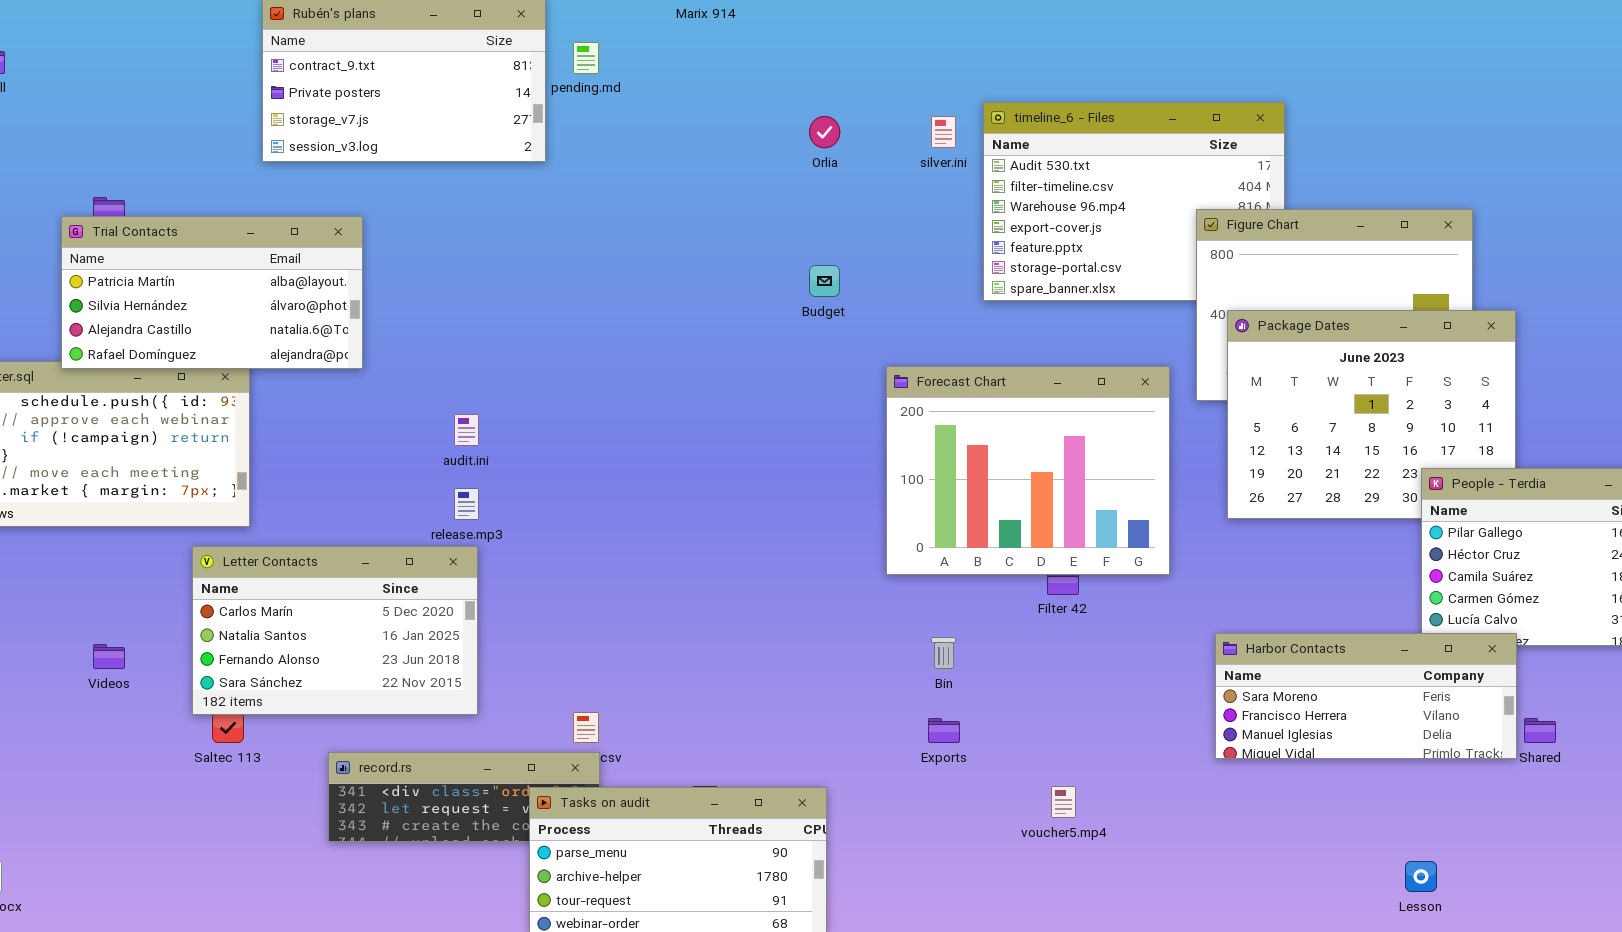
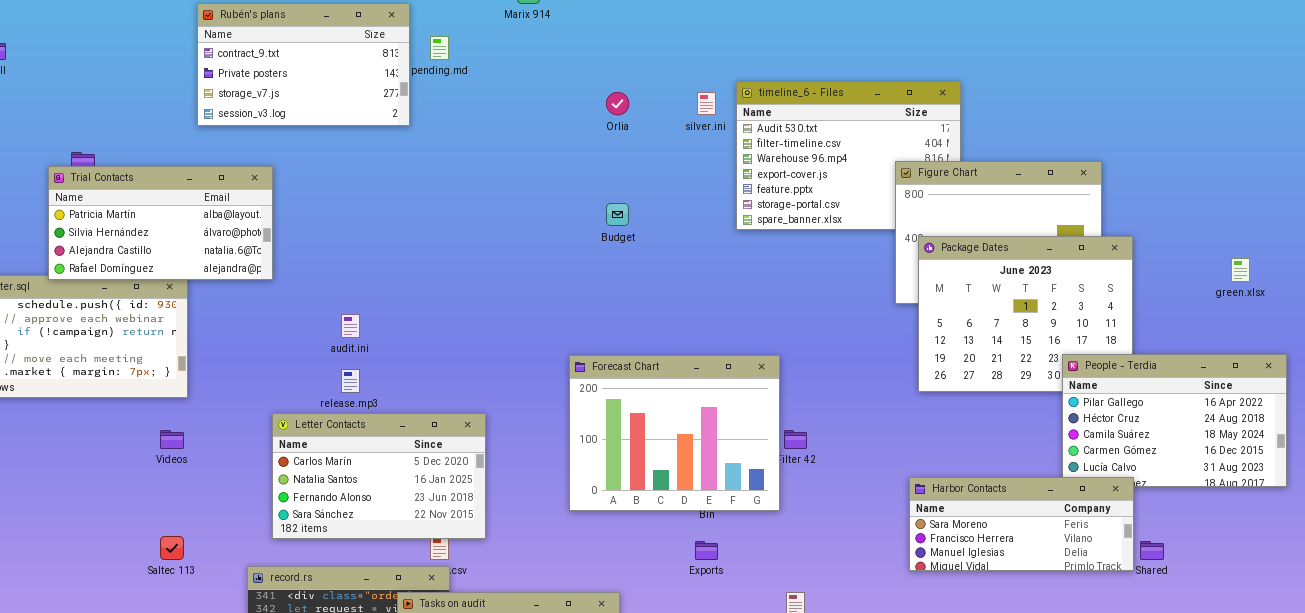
Forecast Chart: [886,366,1170,575] -> [569,355,780,511], moved
Letter Contacts: [192,546,478,715] -> [272,413,486,539], moved
Videos: [93,644,125,669] -> [160,430,184,449], moved

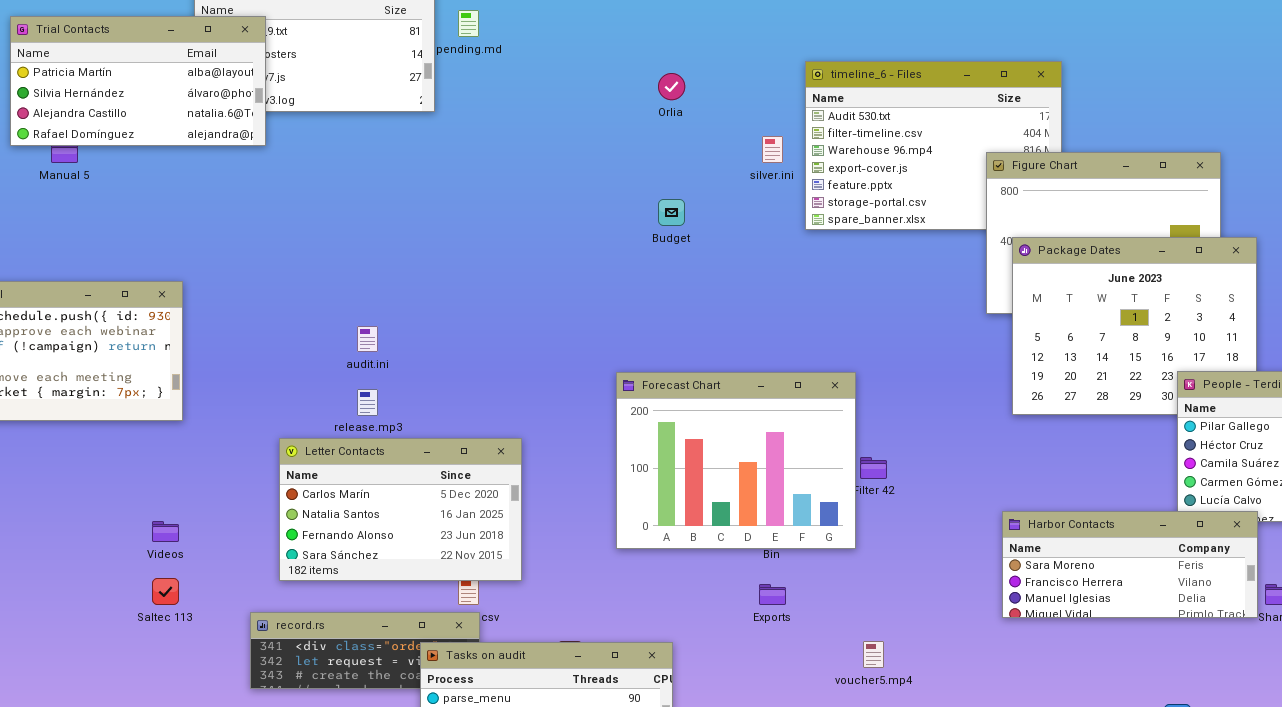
silver.ini: [697,92,716,115] -> [762,136,783,163], moved
Trial Contacts: [48,166,273,280] -> [10,16,266,146], moved
Videos: [160,430,184,449] -> [152,521,179,542], moved

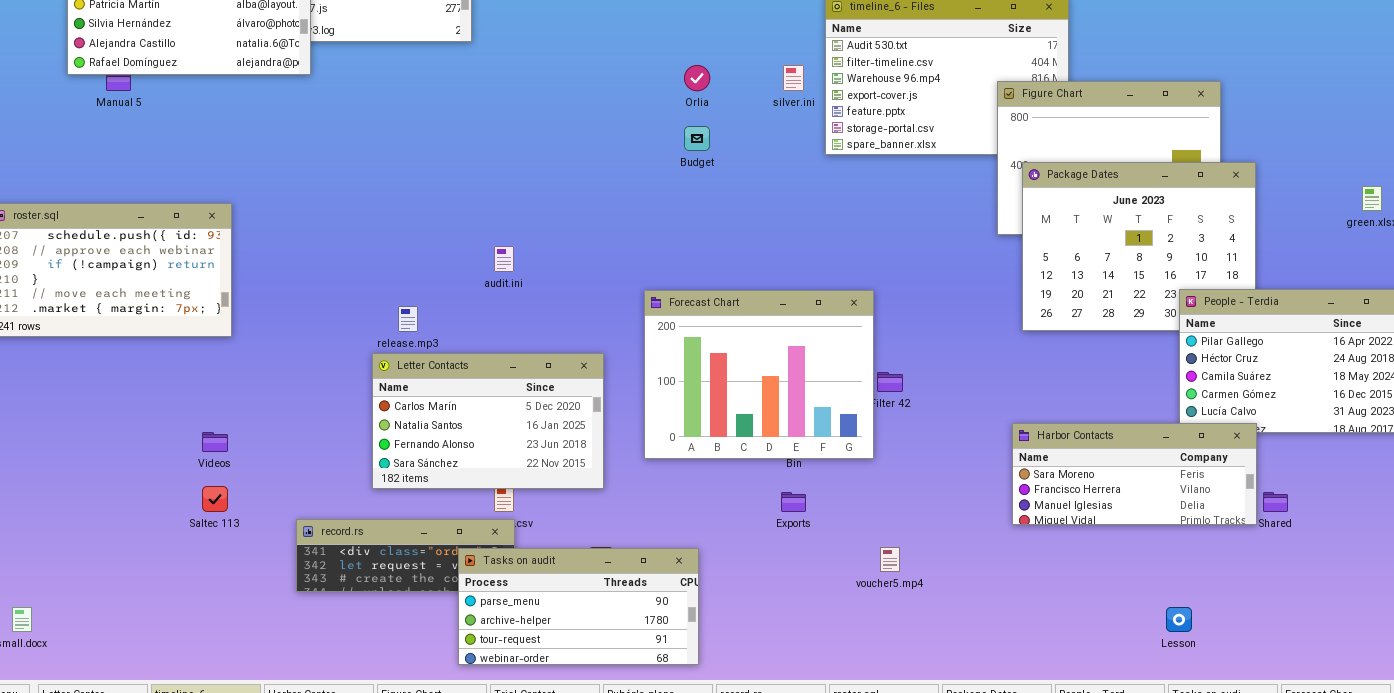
Orlia: [658,73,685,100] -> [684,65,710,91], moved
audit.ini: [357,326,378,352] -> [494,246,514,272], moved
Letter Contacts: [279,438,522,581] -> [372,353,604,489], moved

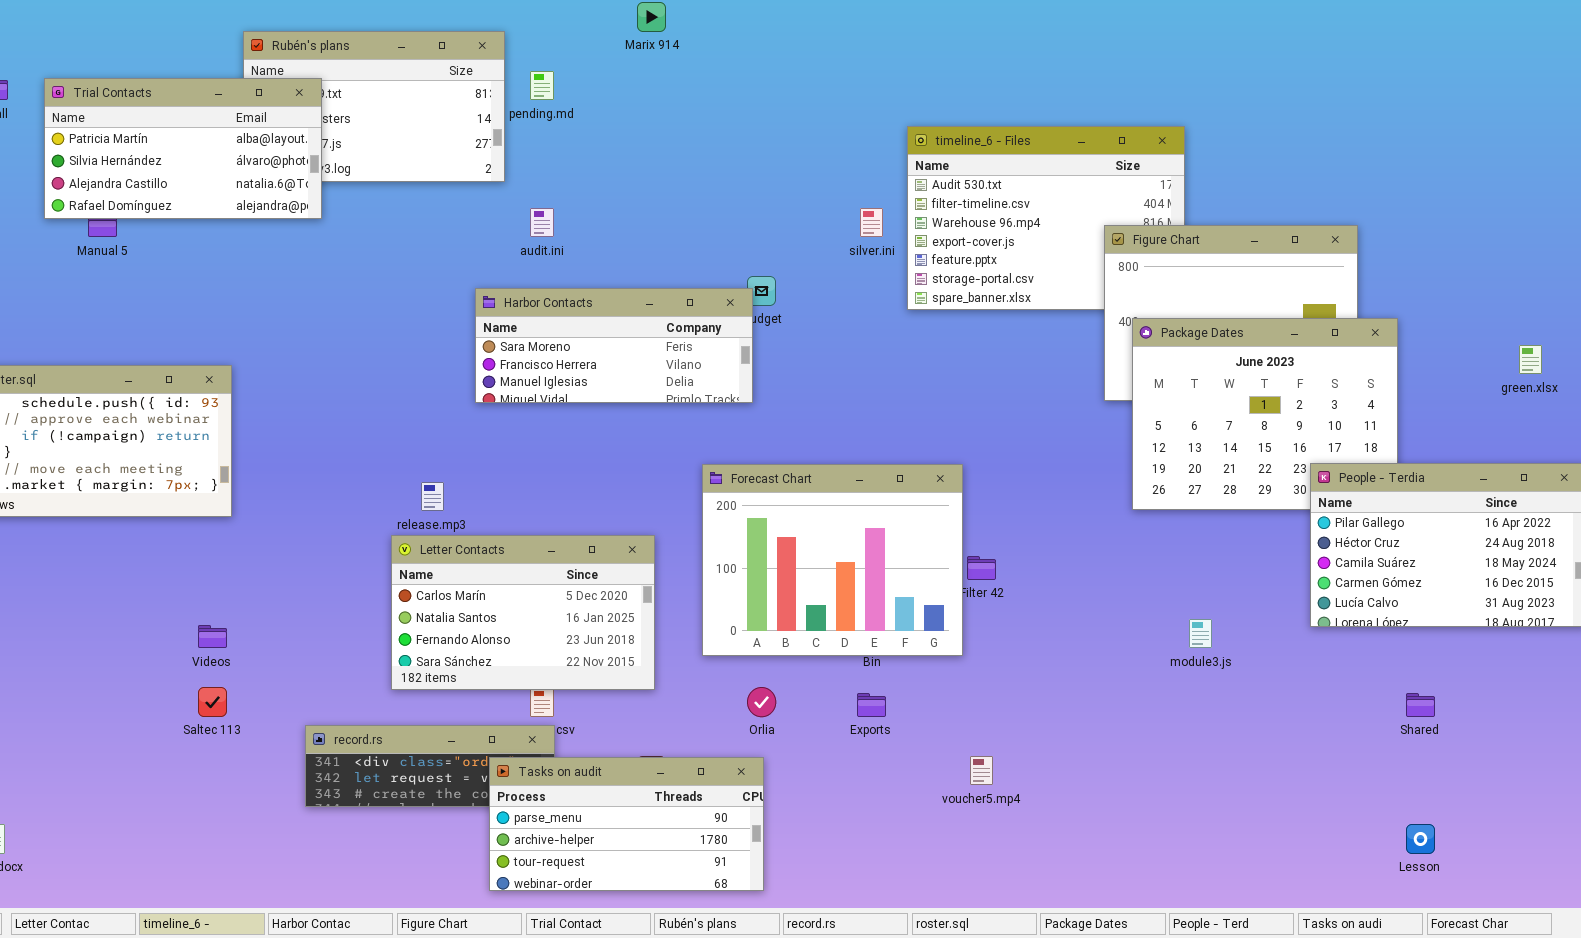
Orlia: [684,65,710,91] -> [747,687,776,717], moved
audit.ini: [494,246,514,272] -> [530,208,554,237], moved
Harbor Contacts: [1012,423,1257,525] -> [475,288,753,403], moved
Lesson: [1166,607,1192,632] -> [1406,824,1435,854], moved

